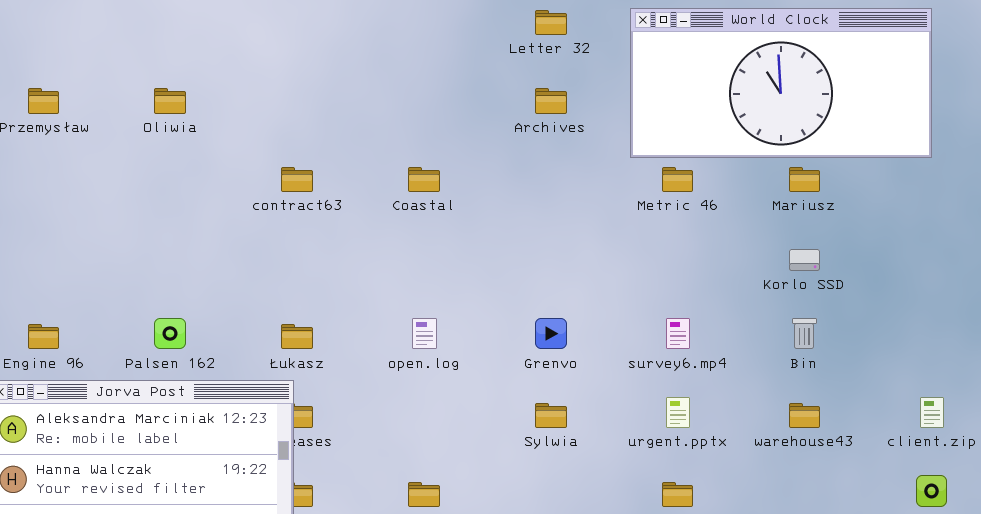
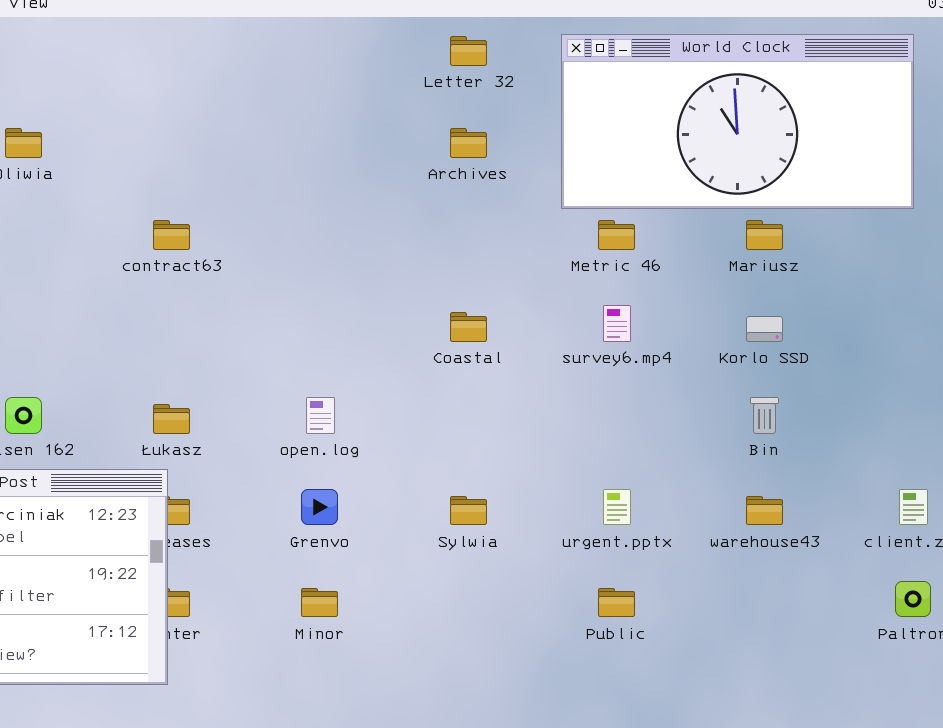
Coastal: [408,167,440,192] -> [450,312,487,342], moved
Grenvo: [535,318,567,349] -> [301,489,338,525], moved
survey6.mp4: [666,318,690,349] -> [603,305,631,342], moved

